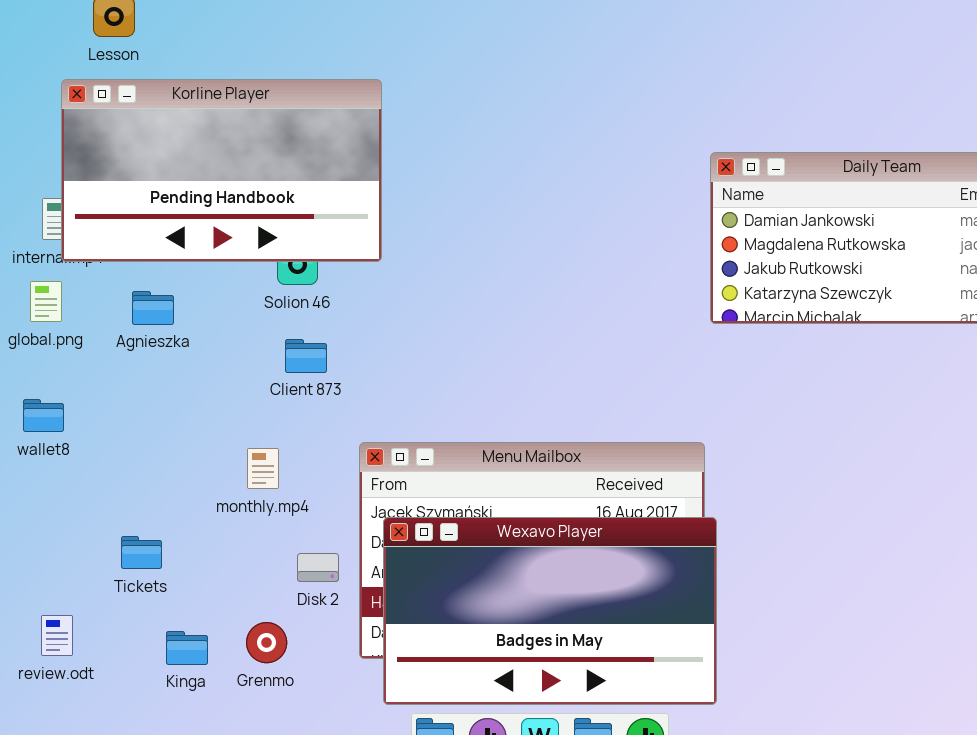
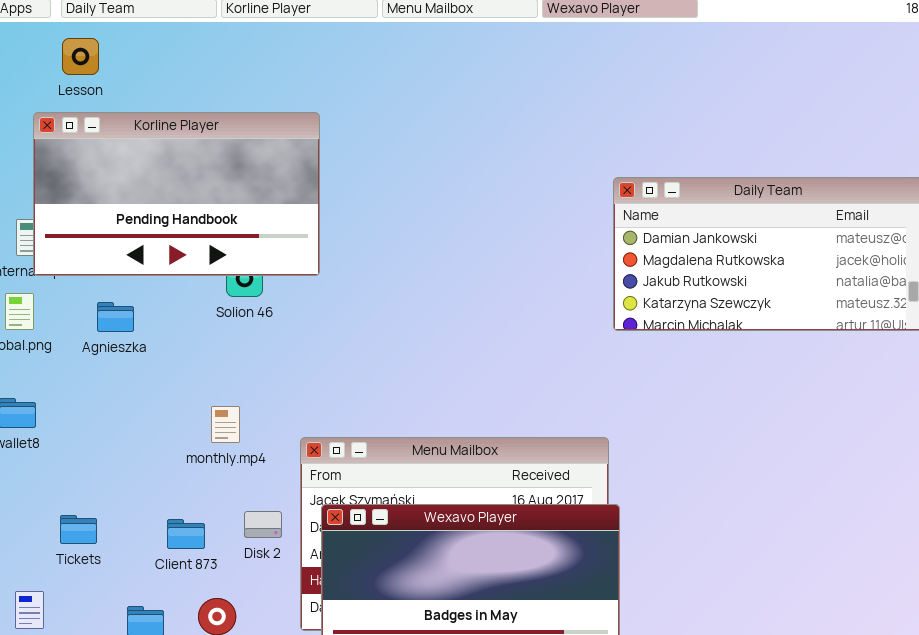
Client 873: [285,339,327,373] -> [167,519,205,549], moved
monthly.mp4: [247,448,279,489] -> [211,406,240,443], moved
Tickets: [121,536,162,569] -> [60,515,97,544], moved
Disk 2: [297,553,339,582] -> [244,511,282,538], moved

